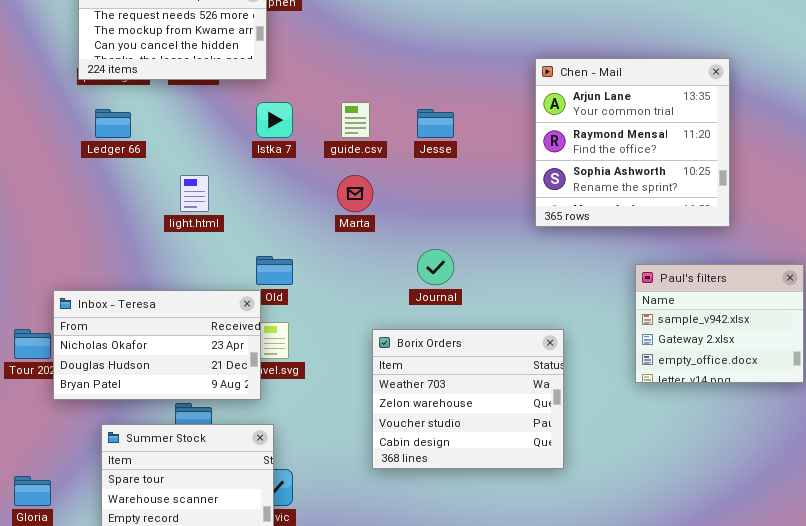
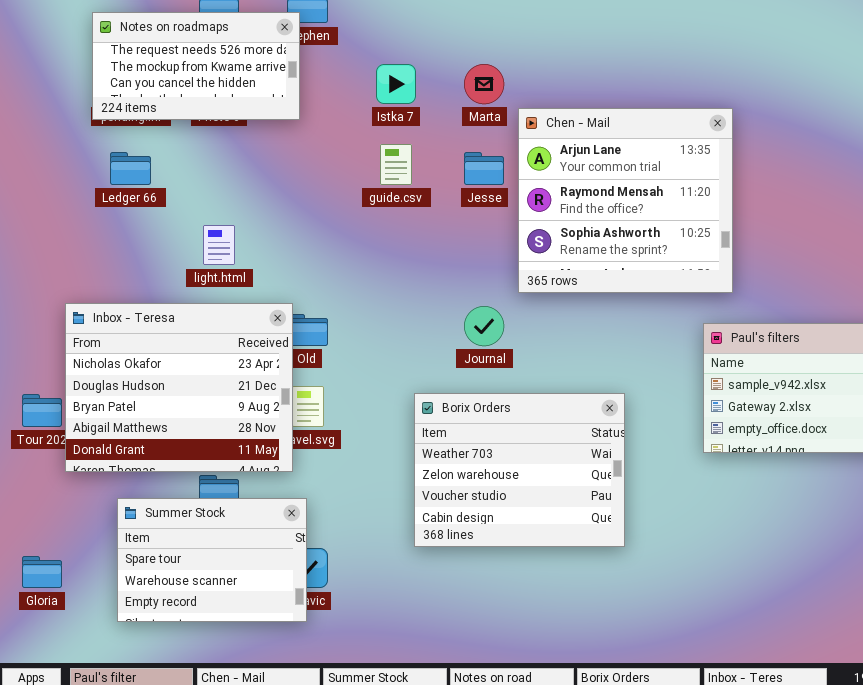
Chen - Mail: [535,58,730,227] -> [518,108,733,293], moved
Istka 7: [256,102,293,138] -> [376,64,416,104], moved
Marta: [337,175,373,212] -> [464,64,504,104], moved
Inbox - Teresa: [53,290,261,400] -> [65,303,293,472], resized

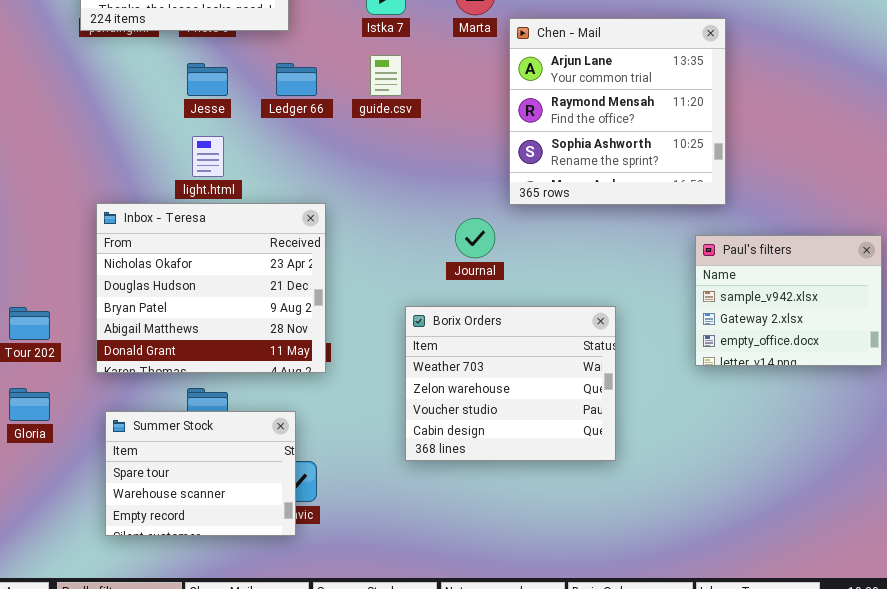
Ledger 66: [110,152,151,185] -> [276,63,317,96], moved
Jesse: [464,152,504,185] -> [187,63,228,96], moved
Inbox - Teresa: [65,303,293,472] -> [96,203,326,373], moved
Gloria: [22,556,62,588] -> [9,388,50,421], moved

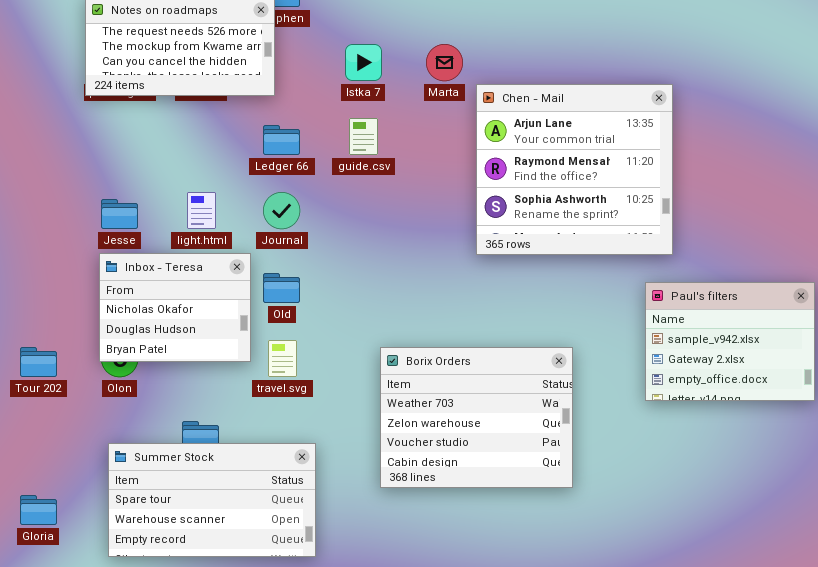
Jesse: [187,63,228,96] -> [101,199,138,229], moved
Inbox - Teresa: [96,203,326,373] -> [99,253,251,362], resized
Journal: [455,218,495,258] -> [263,192,300,229], moved
Gloria: [9,388,50,421] -> [20,495,57,525], moved
Summer Stock: [105,411,296,536] -> [108,443,316,557], resized

